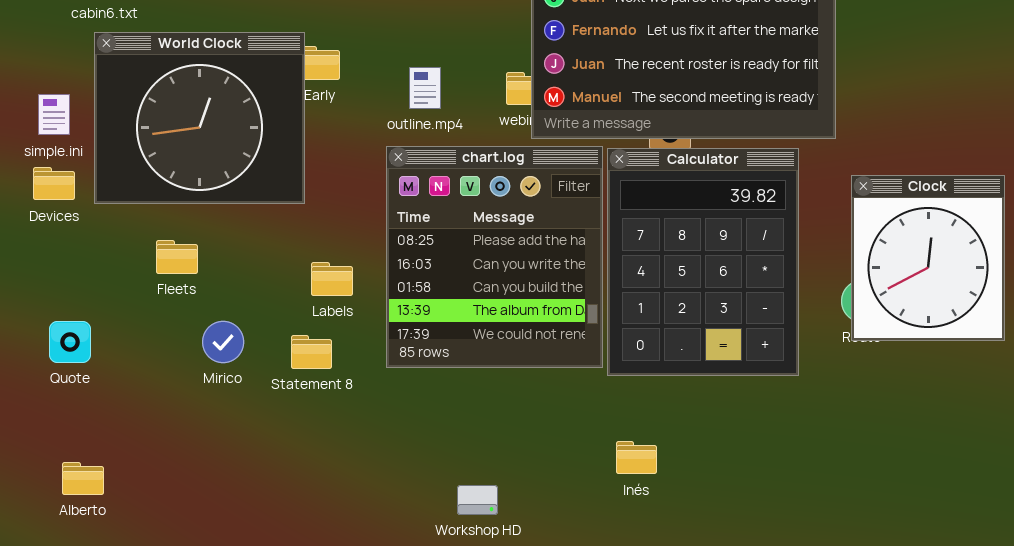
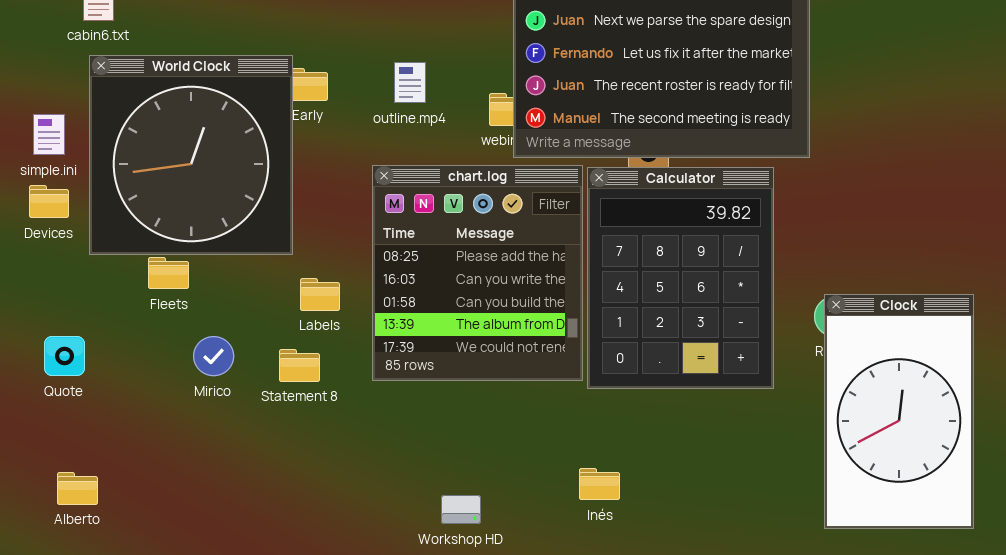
World Clock: [94,32,305,204] -> [89,55,293,255], resized
outline.mp4: [409,67,441,109] -> [394,62,426,103], moved
Clock: [851,175,1005,341] -> [824,294,974,529], moved, resized
Inés: [616,441,657,474] -> [579,468,620,500], moved

